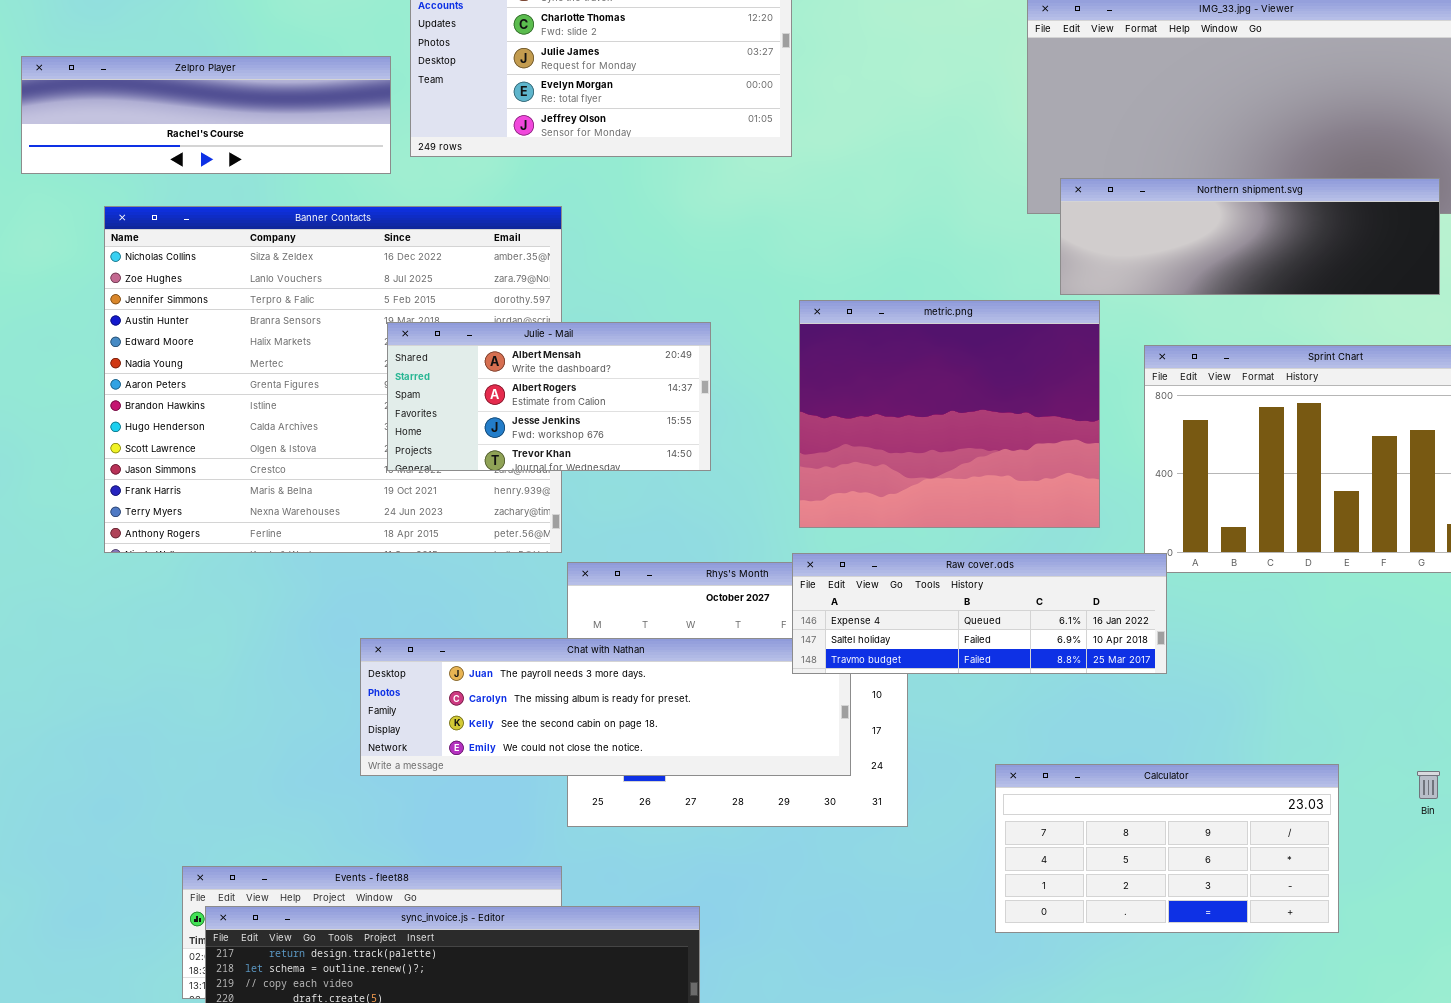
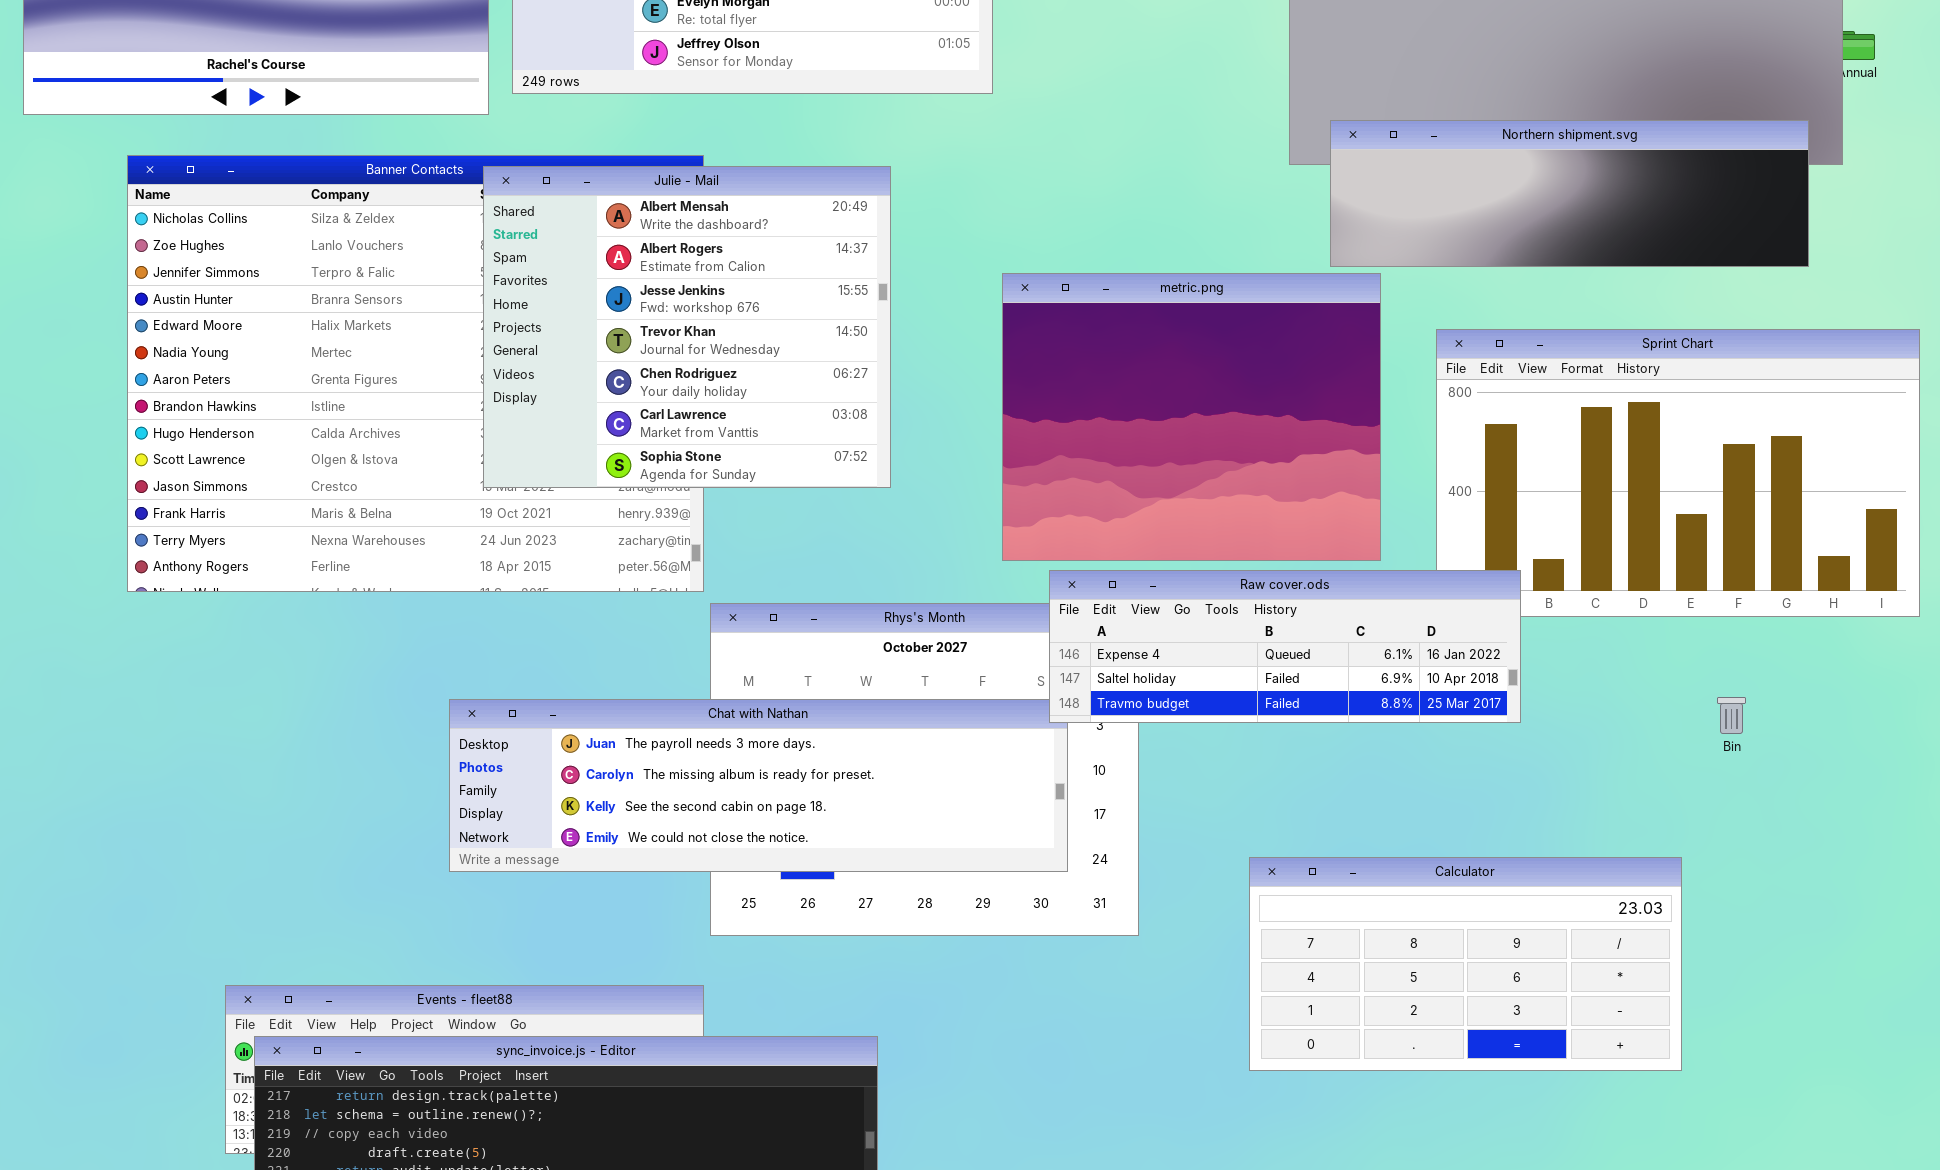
Julie - Mail: [387,322,711,471] -> [483,166,891,488], resized
Raw cover.ods: [792,553,1167,674] -> [1049,570,1521,723], moved
Bin: [1417,771,1440,799] -> [1717,697,1746,734], moved

